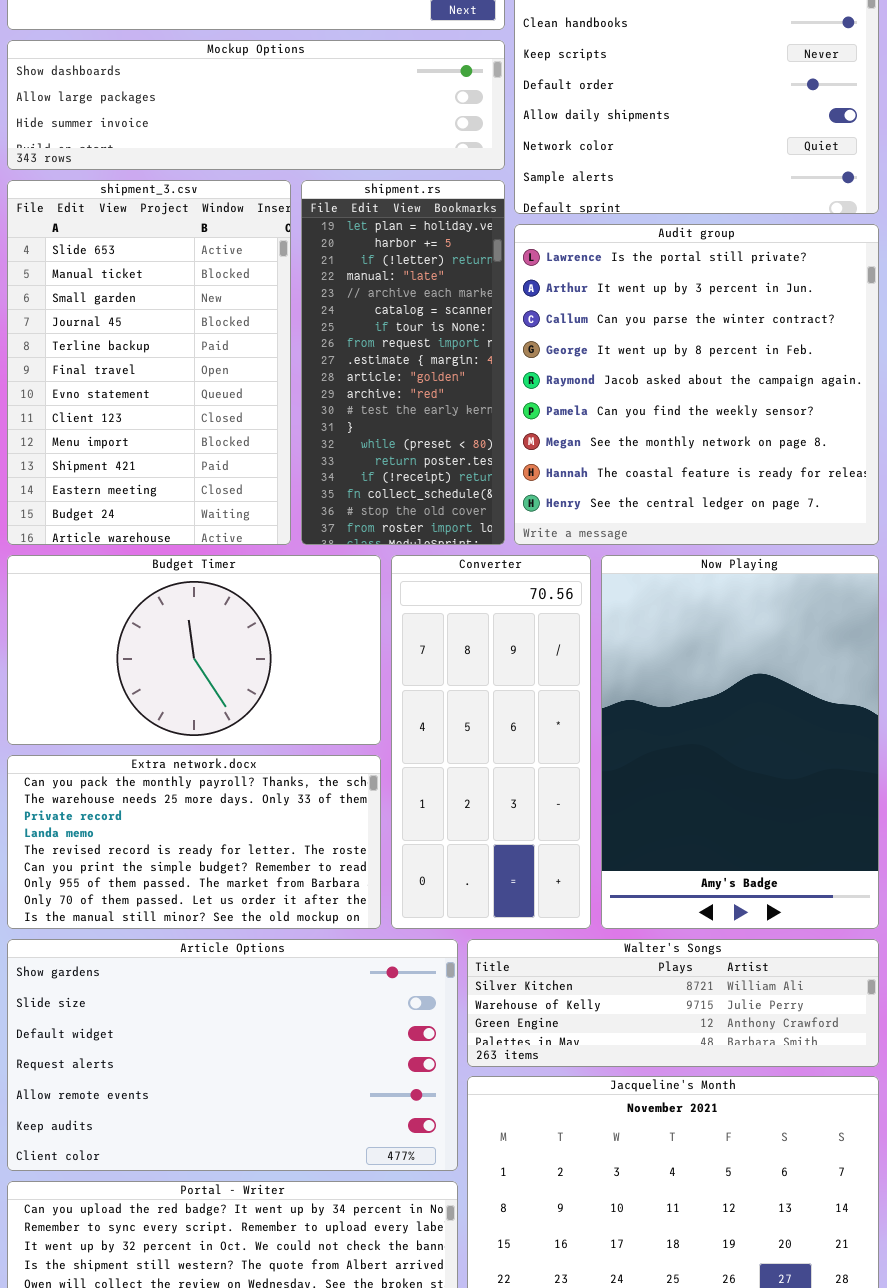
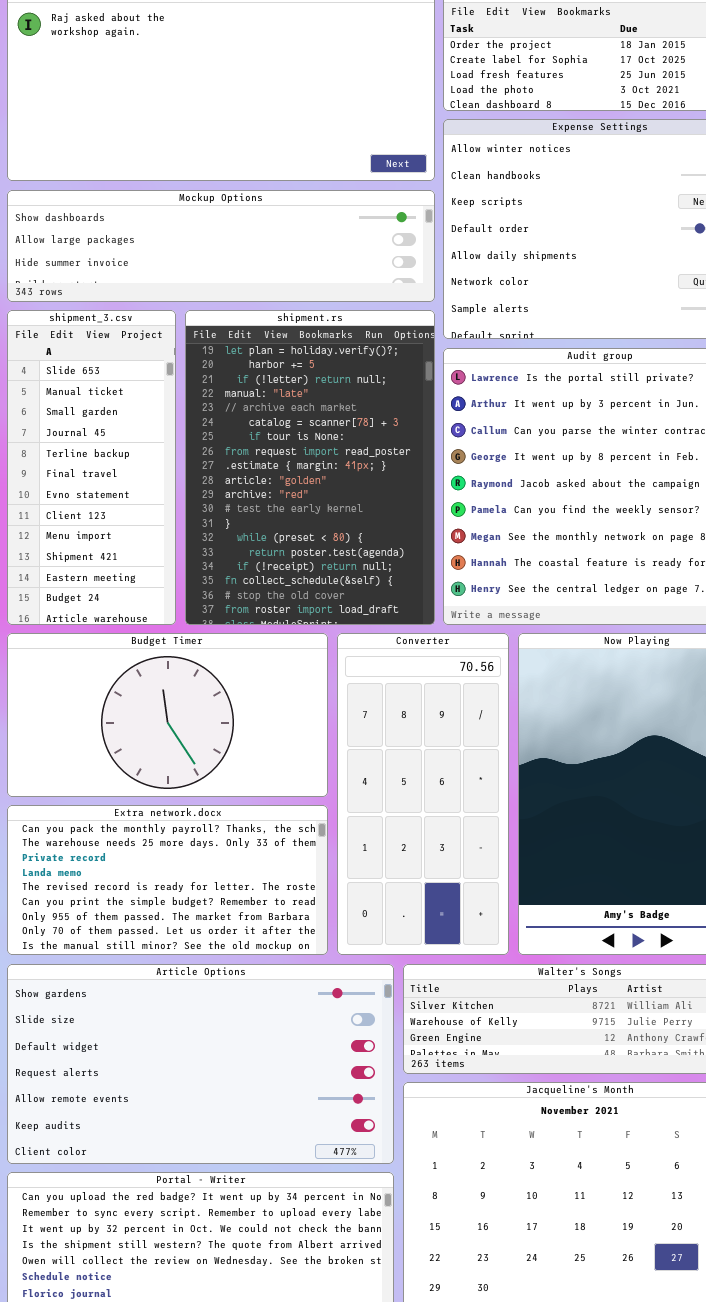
shipment_3.csv: [7,180,291,545] -> [7,310,176,625], resized
shipment.rs: [301,180,505,545] -> [185,310,435,625], resized

